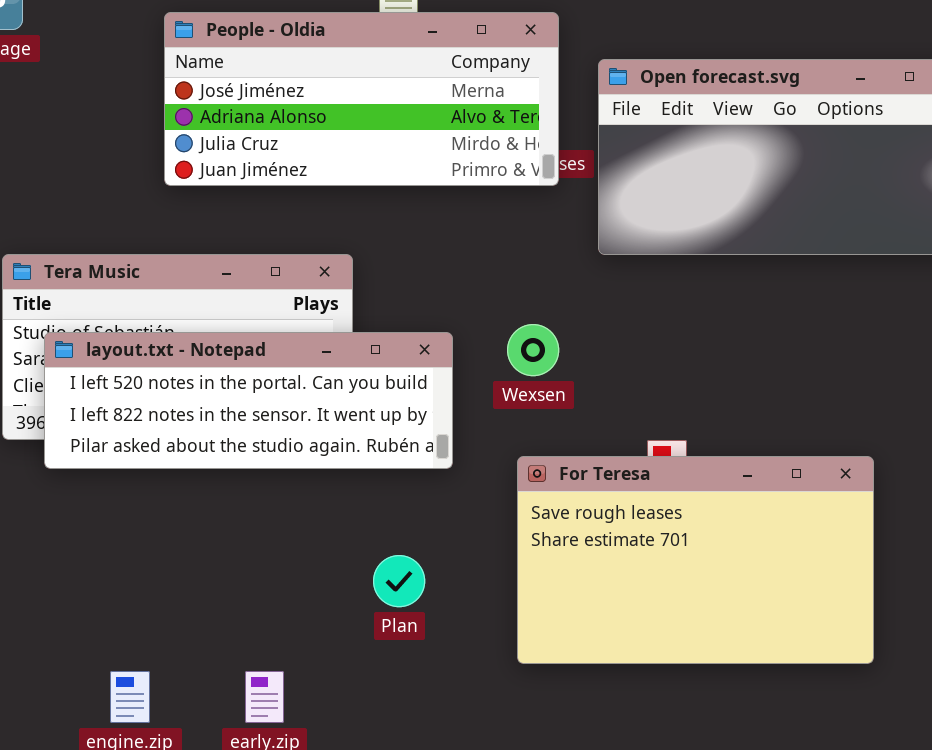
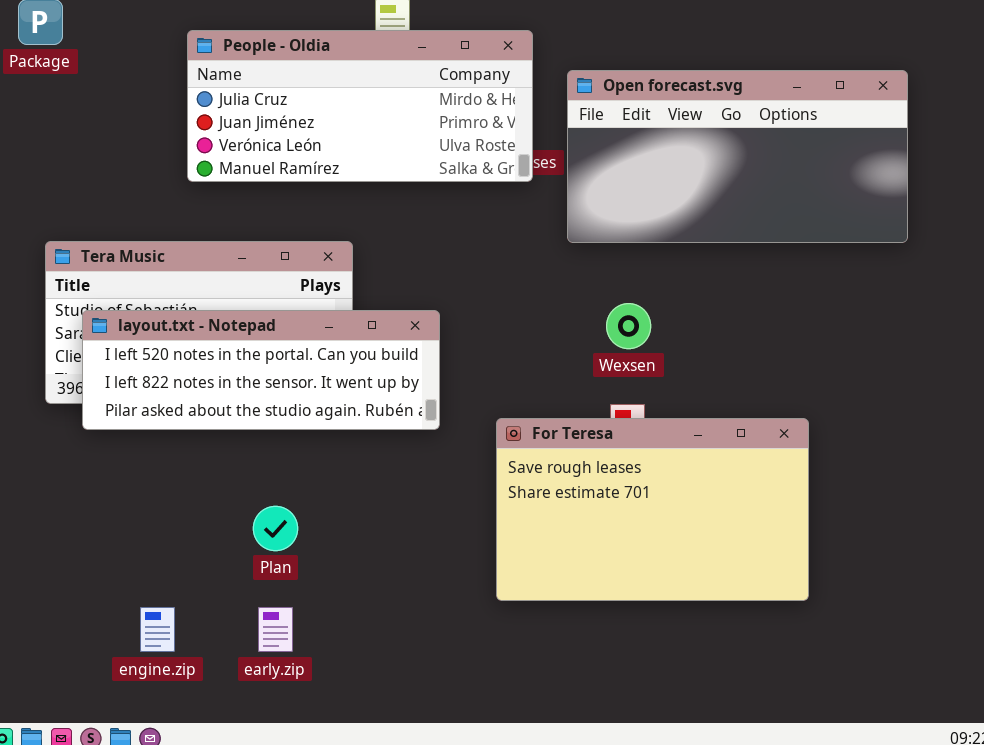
People - Oldia: [164,12,559,186] -> [187,30,533,182], scrolled down 2 rows
Wexsen: [507,324,559,376] -> [606,303,651,349], moved
Plan: [373,555,425,607] -> [253,506,298,551], moved

